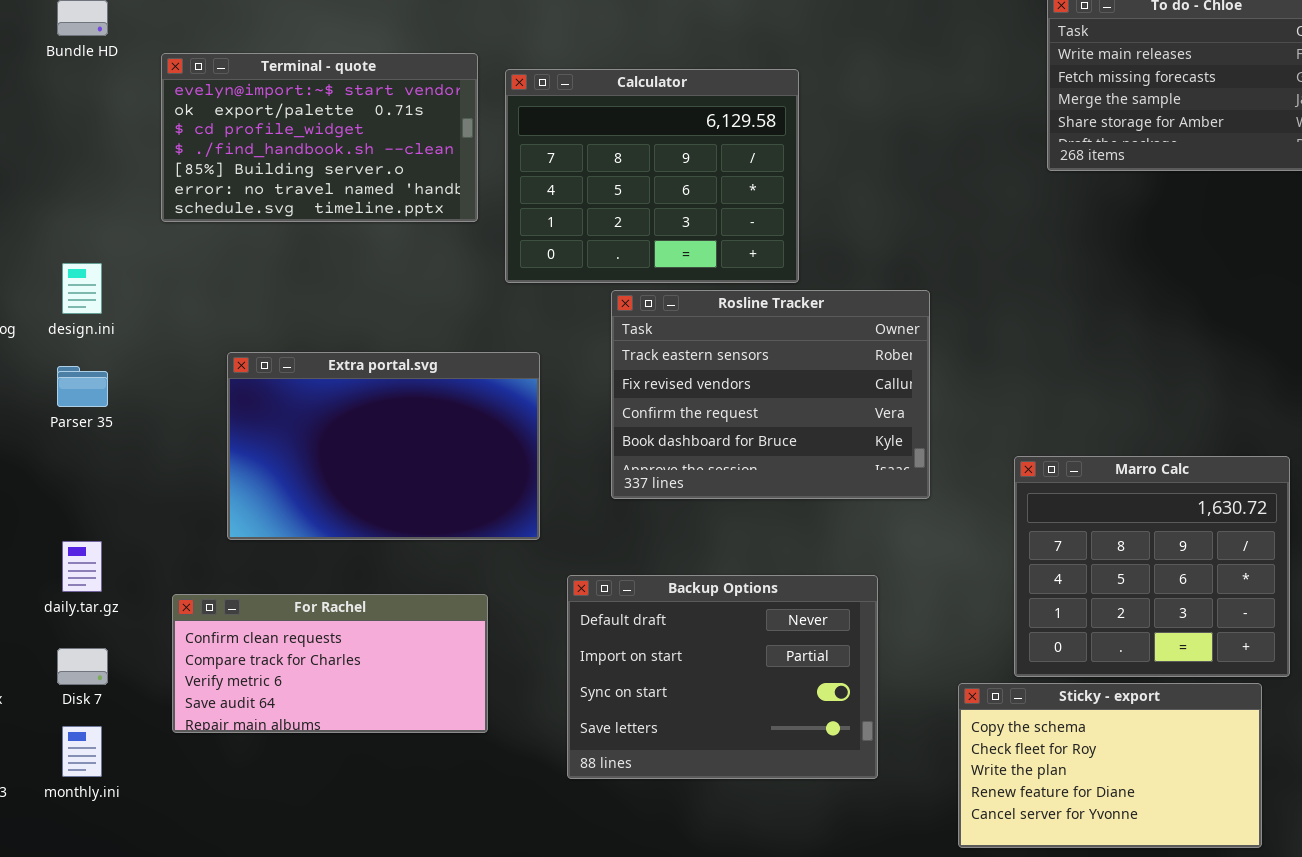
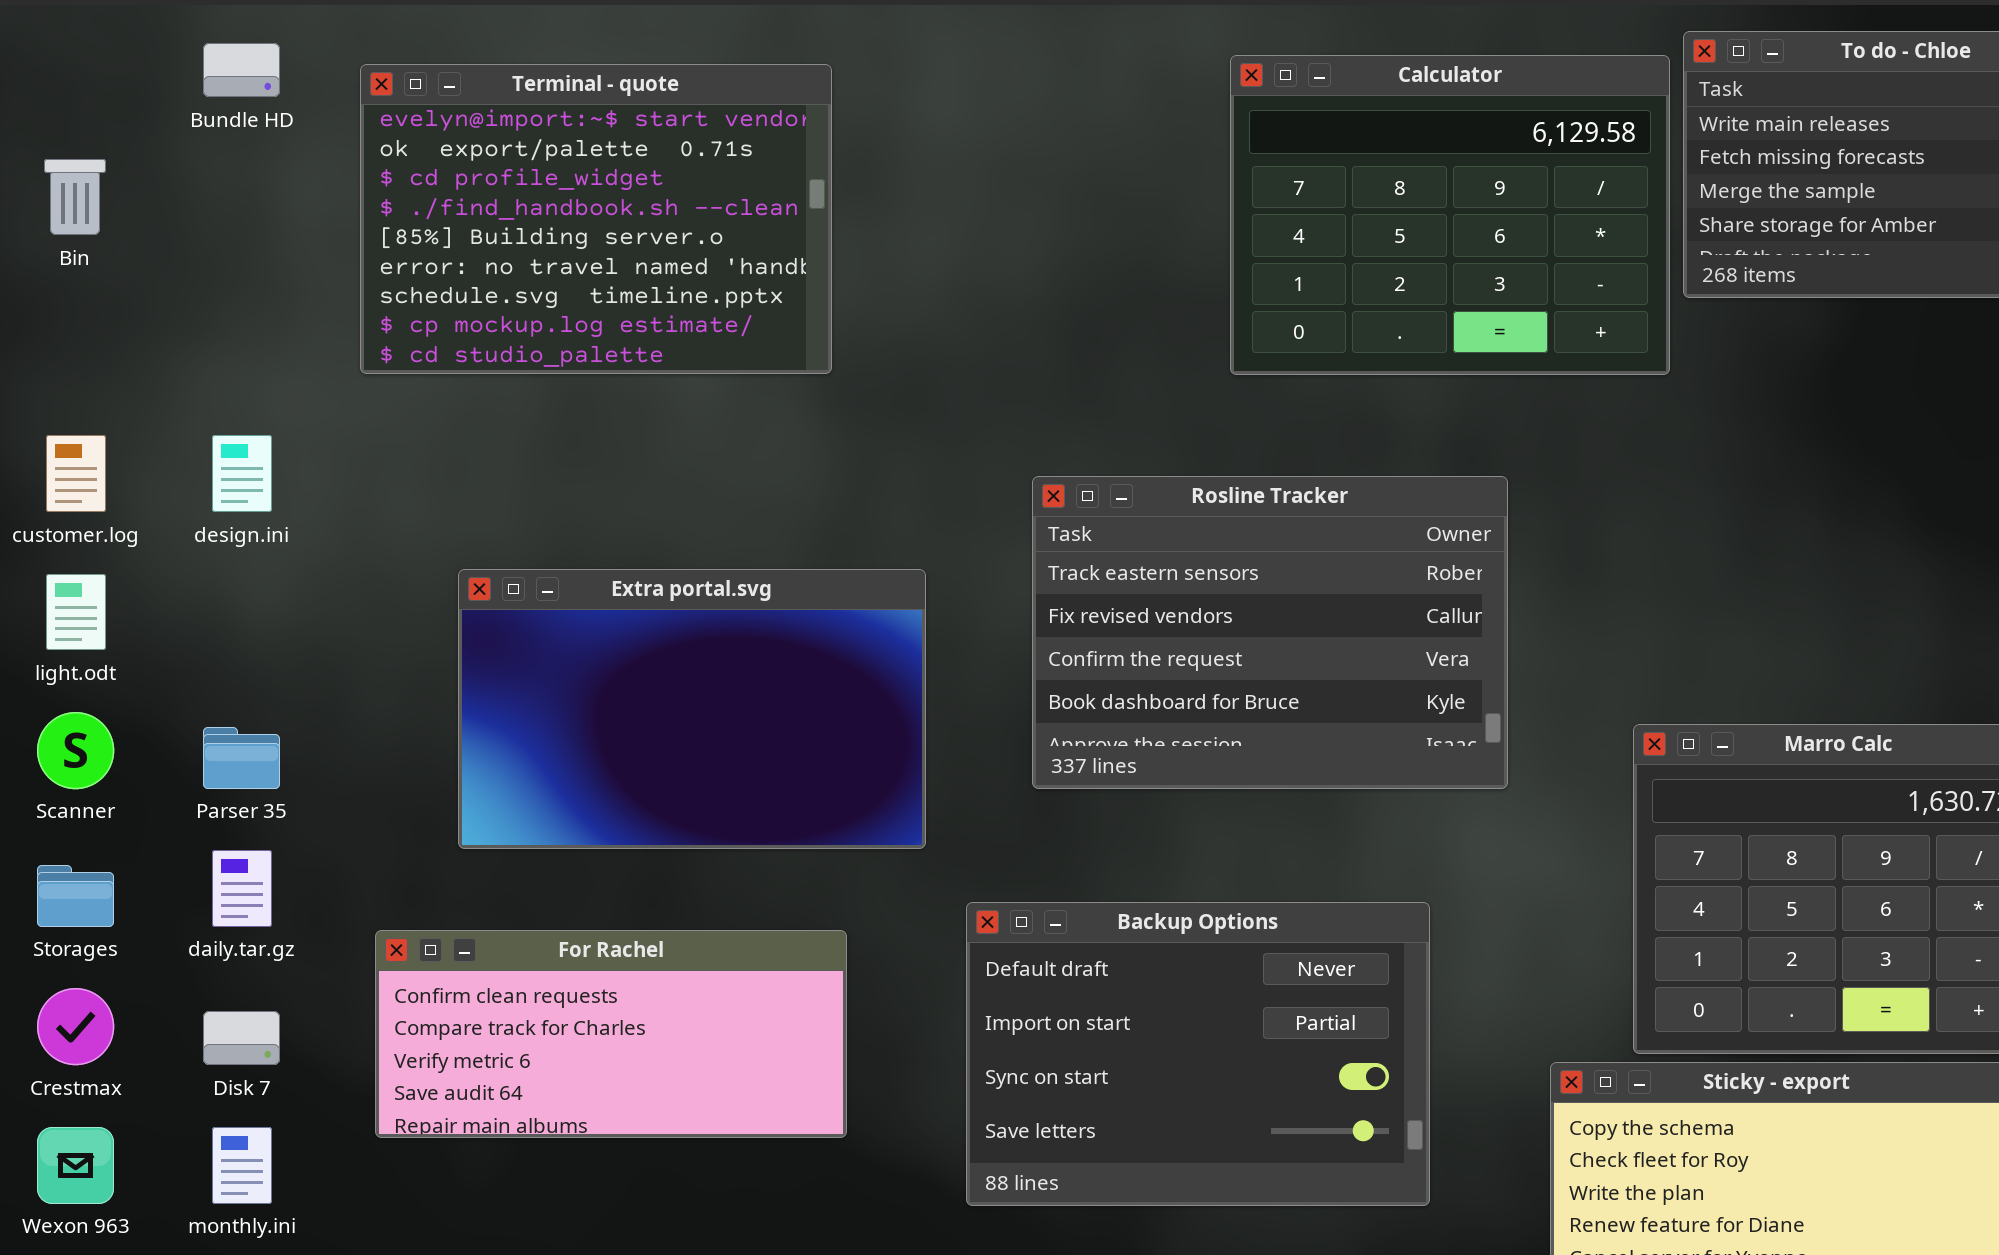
Terminal - quote: [161,53,478,222] -> [360,64,832,374], resized
Calculator: [505,69,799,283] -> [1230,55,1670,375], moved
Parser 35: [57,366,108,407] -> [203,727,280,789], moved

